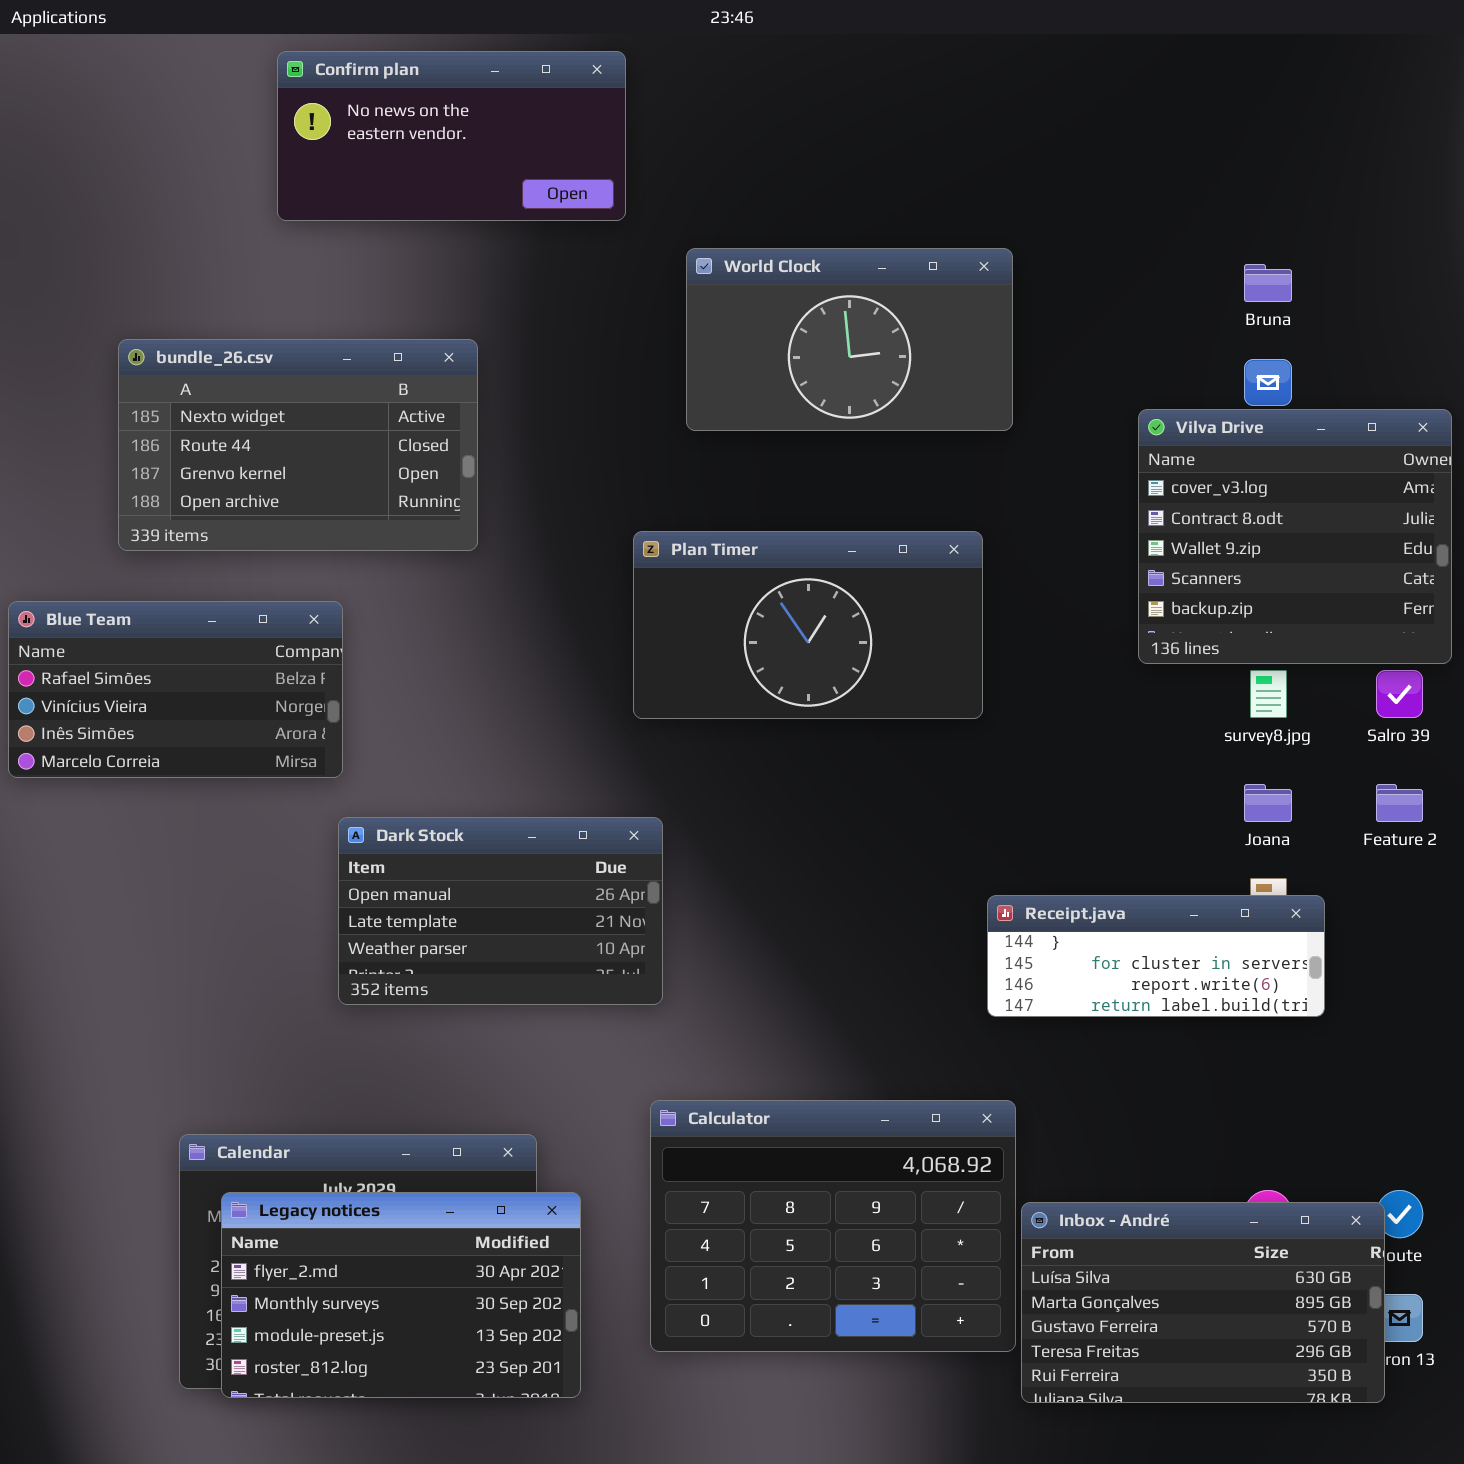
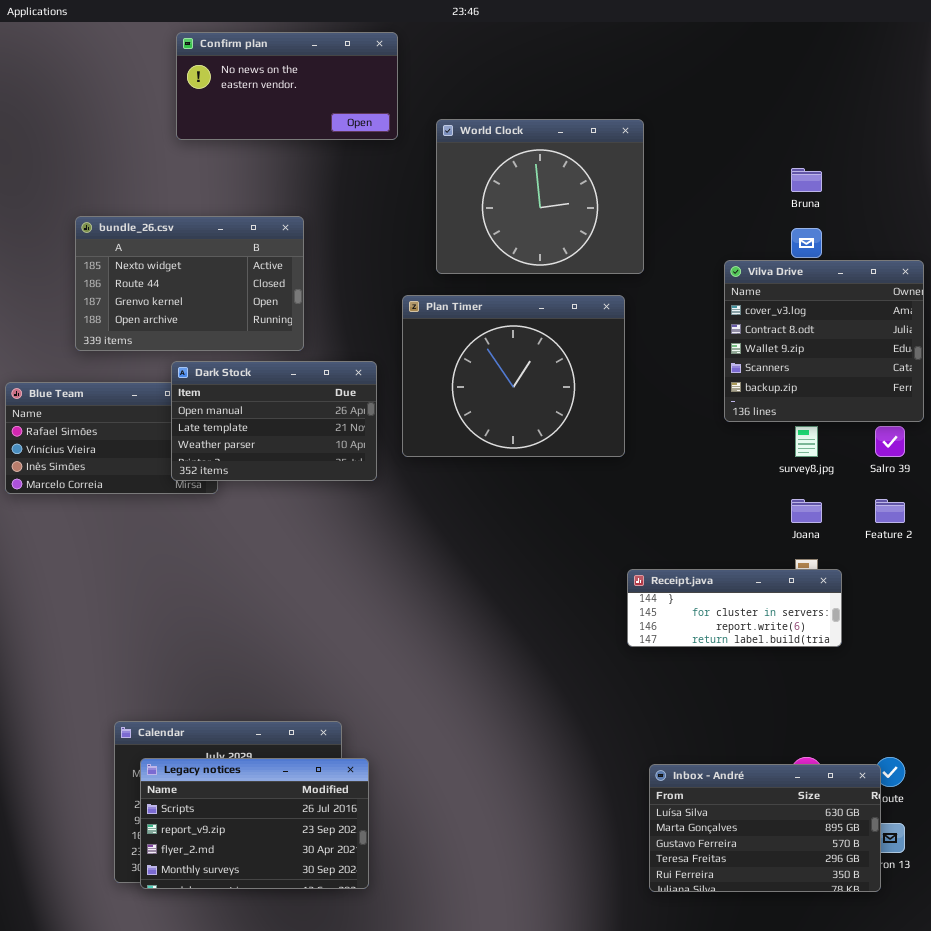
World Clock: [686,248,1013,431] -> [436,119,644,274], resized
Plan Timer: [633,531,983,719] -> [402,295,625,457], resized
Dark Stock: [338,817,663,1005] -> [171,361,377,481], moved
Calculator: [650,1100,1016,1352] -> none, closed
Legacy notices: [221,1192,581,1398] -> [140,758,369,889], scrolled up 2 rows

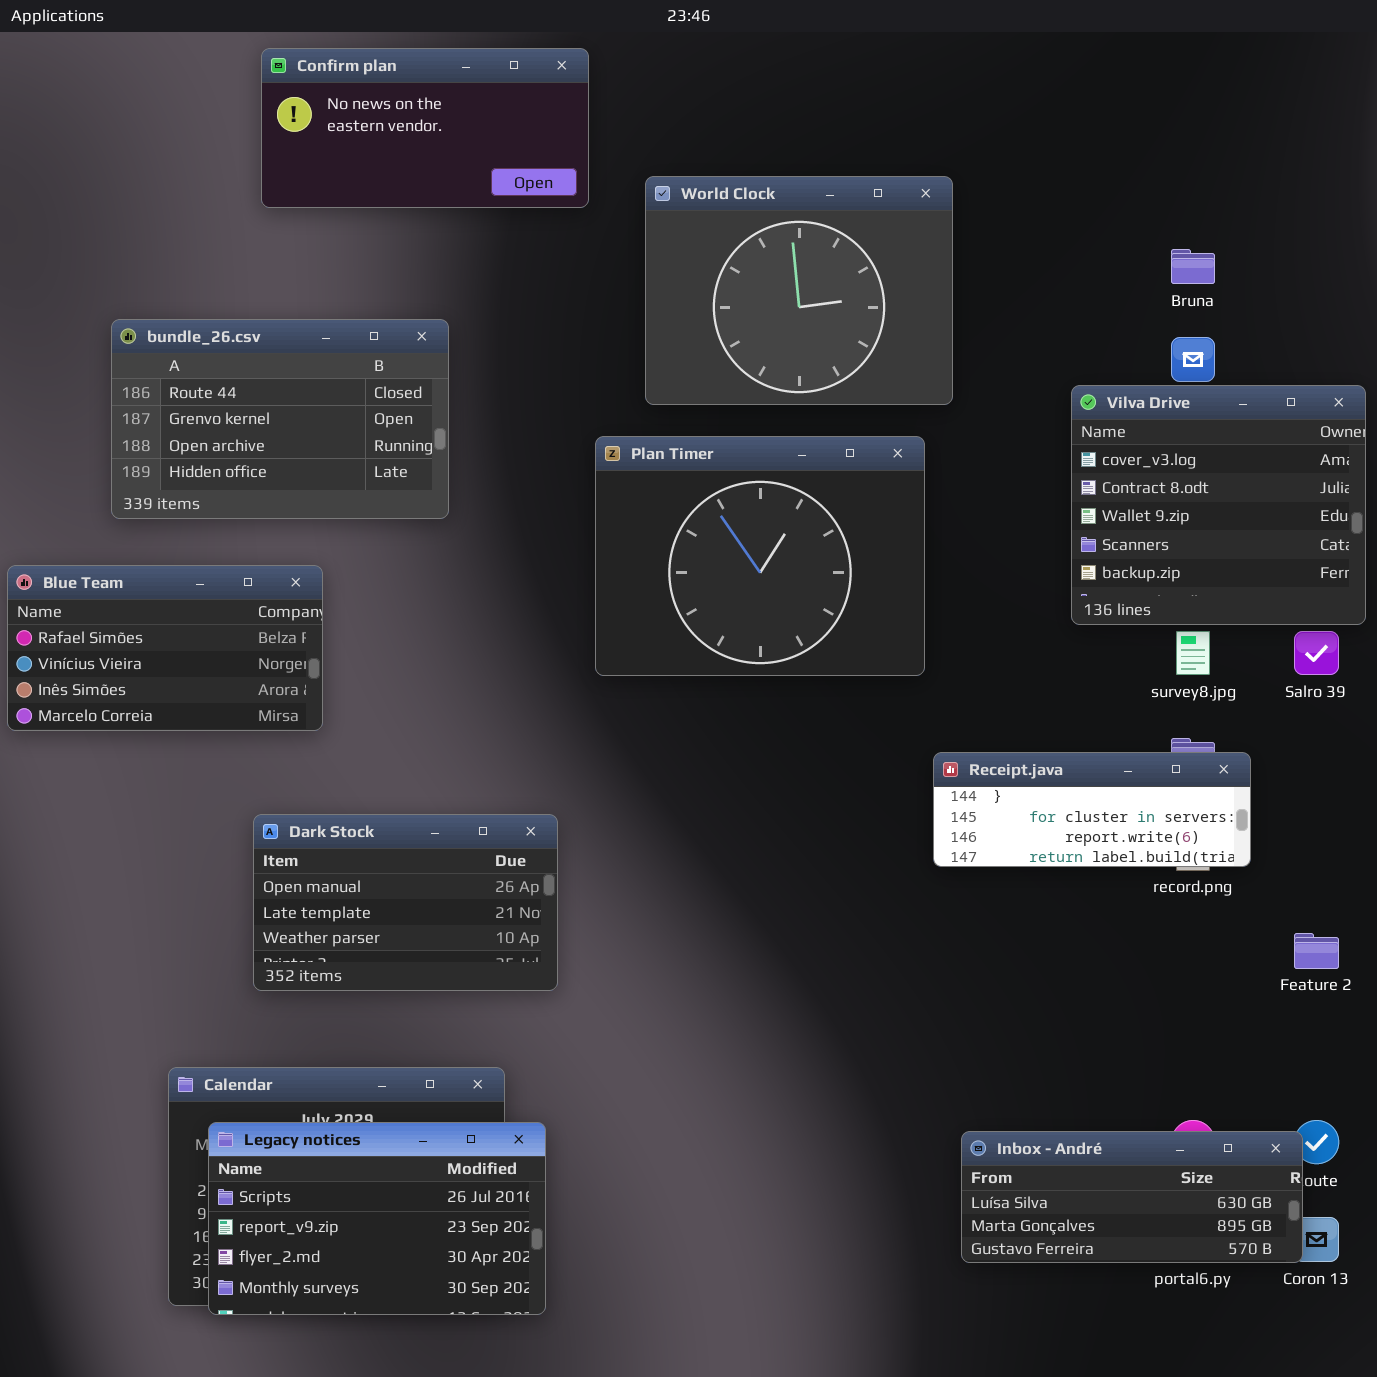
bundle_26.csv: [75,216,304,351] -> [111,319,449,519], scrolled down 1 row
Dark Stock: [171,361,377,481] -> [253,814,558,991], moved
Feature 2: [875,499,905,523] -> [1294,933,1339,969], moved
Receipt.java: [627,569,842,647] -> [933,752,1251,867], moved
Inbox - André: [649,764,881,892] -> [961,1131,1303,1263], resized

